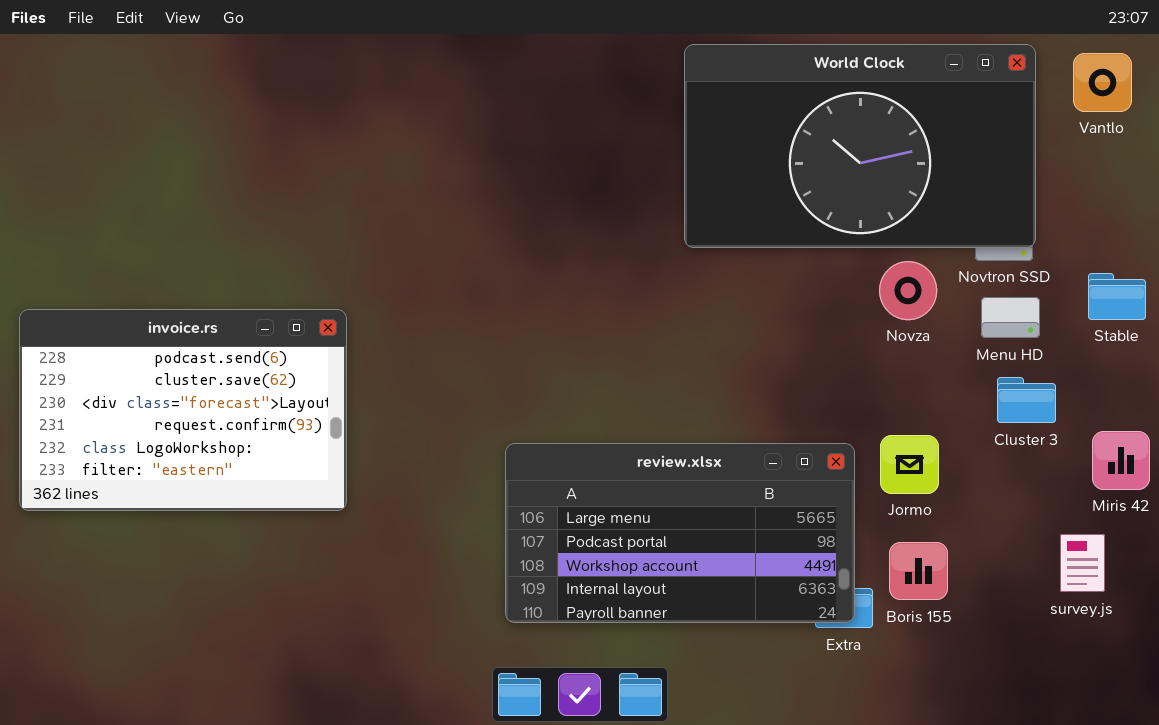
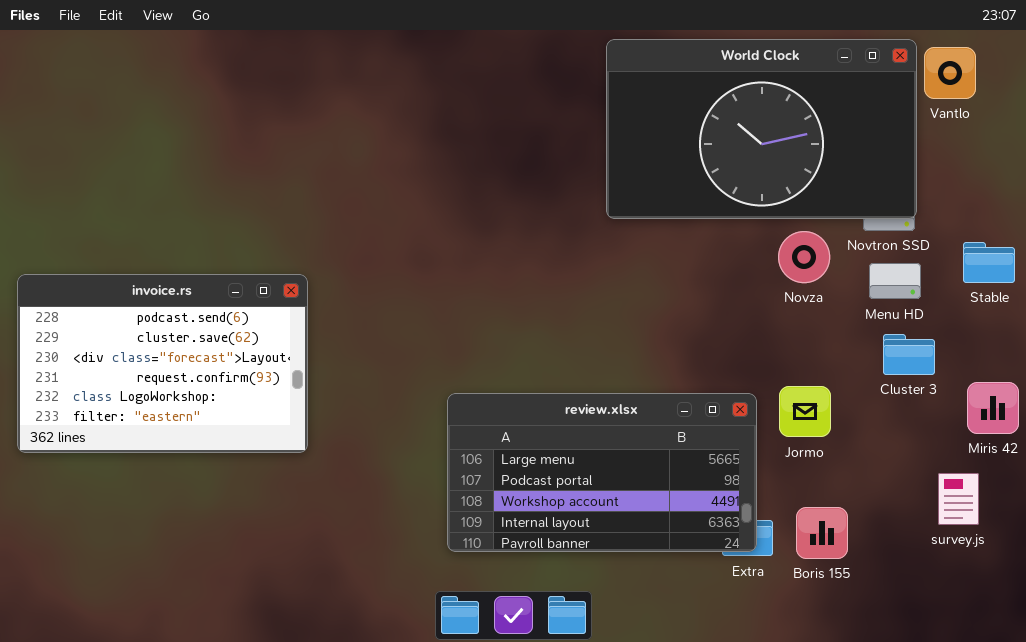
Vantlo: [1073,53,1132,112] -> [924,47,976,99], moved
Boris 155: [889,542,948,600] -> [796,507,848,559], moved

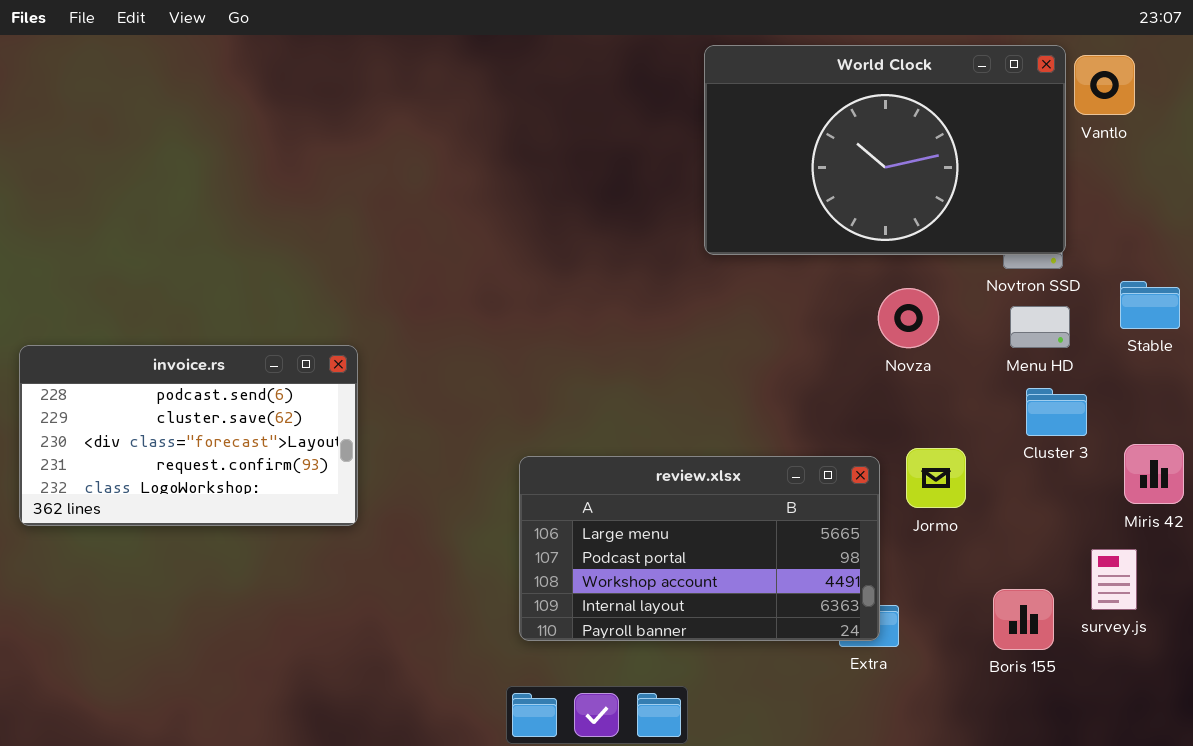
Novza: [778,231,830,283] -> [878,288,939,348], moved
invoice.rs: [17,274,308,453] -> [19,345,358,526], resized
Boris 155: [796,507,848,559] -> [993,589,1054,650], moved

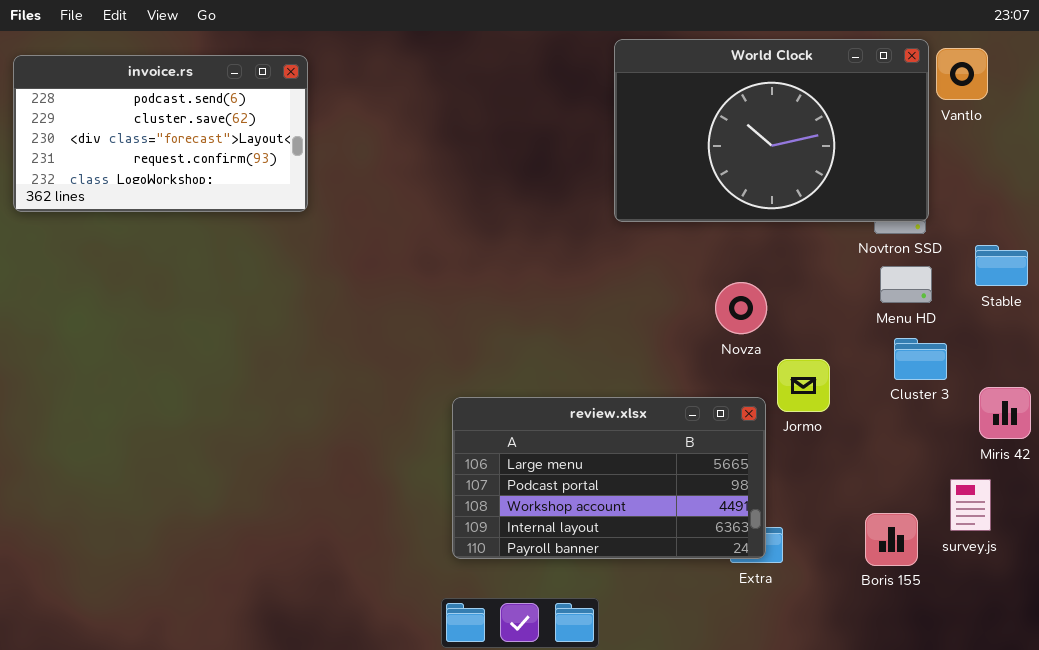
Novza: [878,288,939,348] -> [715,282,767,334], moved
invoice.rs: [19,345,358,526] -> [13,55,308,212], moved
Jormo: [906,448,966,508] -> [777,359,830,412], moved

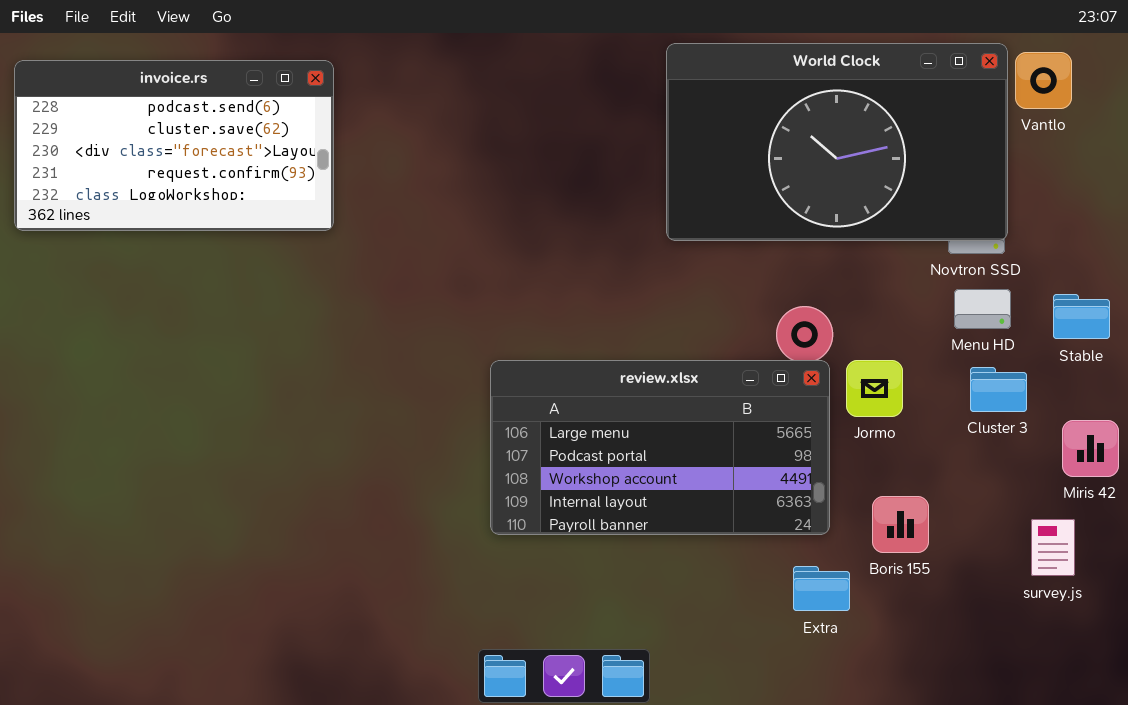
Stable: [975,245,1028,286] -> [1053,294,1110,339], moved
Jormo: [777,359,830,412] -> [846,360,903,417], moved
review.xlsx: [452,397,766,559] -> [490,360,830,535], moved
Boris 155: [865,513,918,566] -> [872,496,929,553], moved

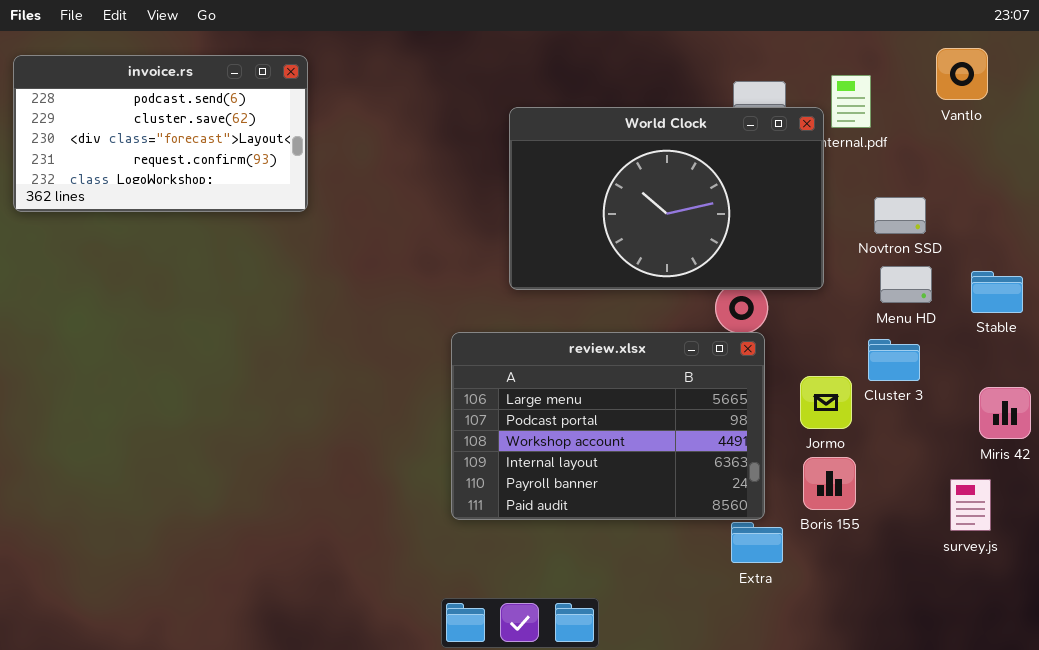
World Clock: [666,43,1008,241] -> [509,107,824,290], moved
review.xlsx: [490,360,830,535] -> [451,332,765,520], resized
Jormo: [846,360,903,417] -> [800,376,852,429], moved
Cluster 3: [970,367,1027,412] -> [868,339,920,381], moved

